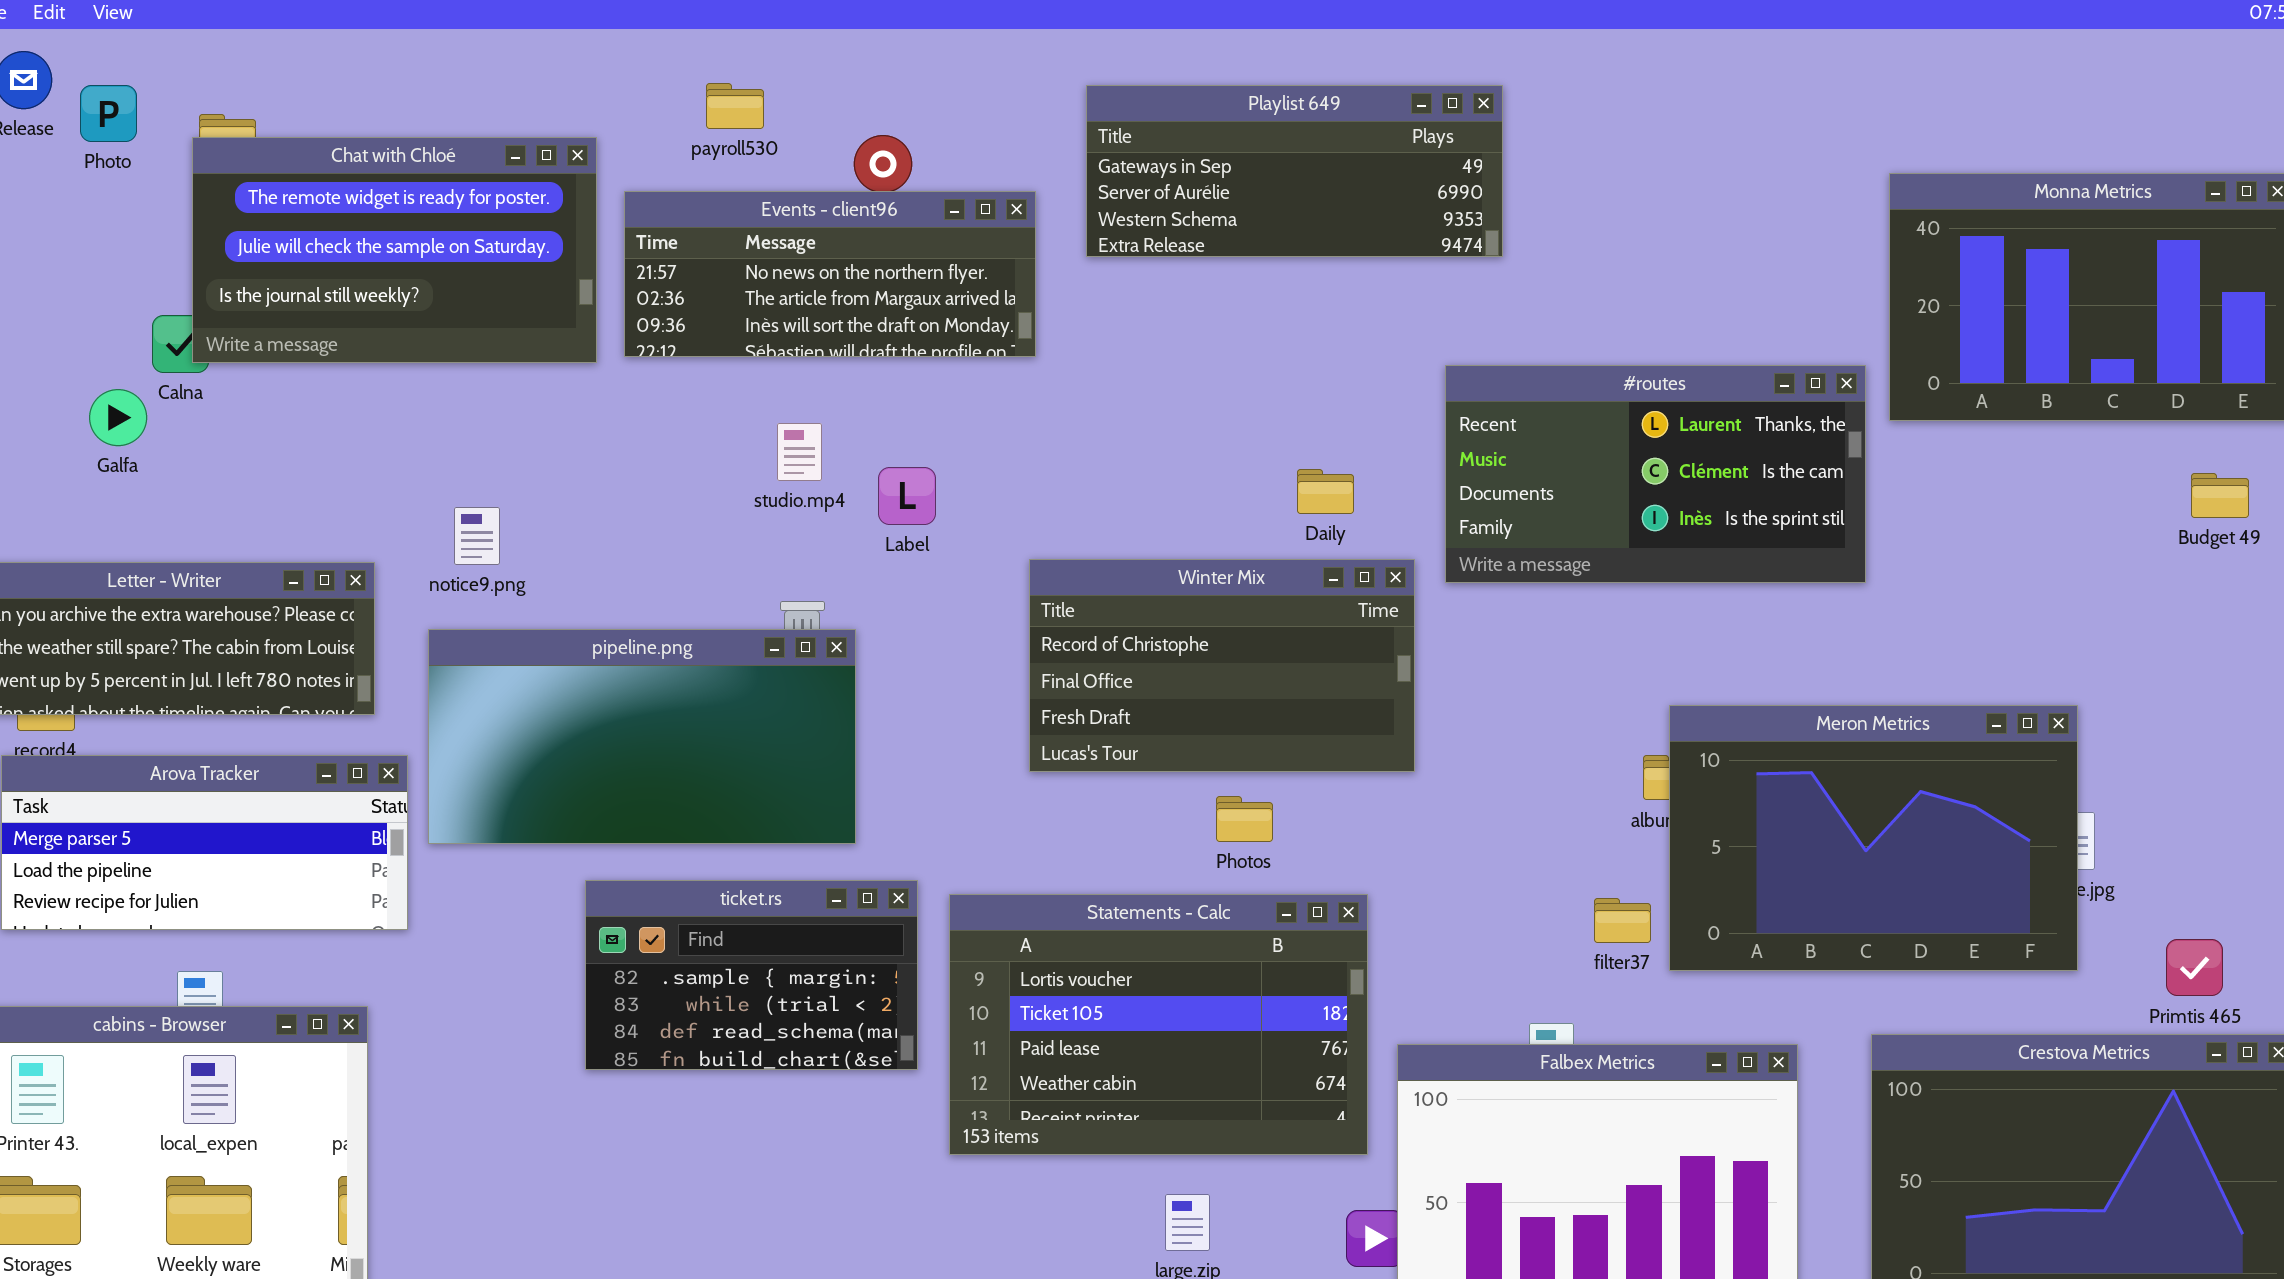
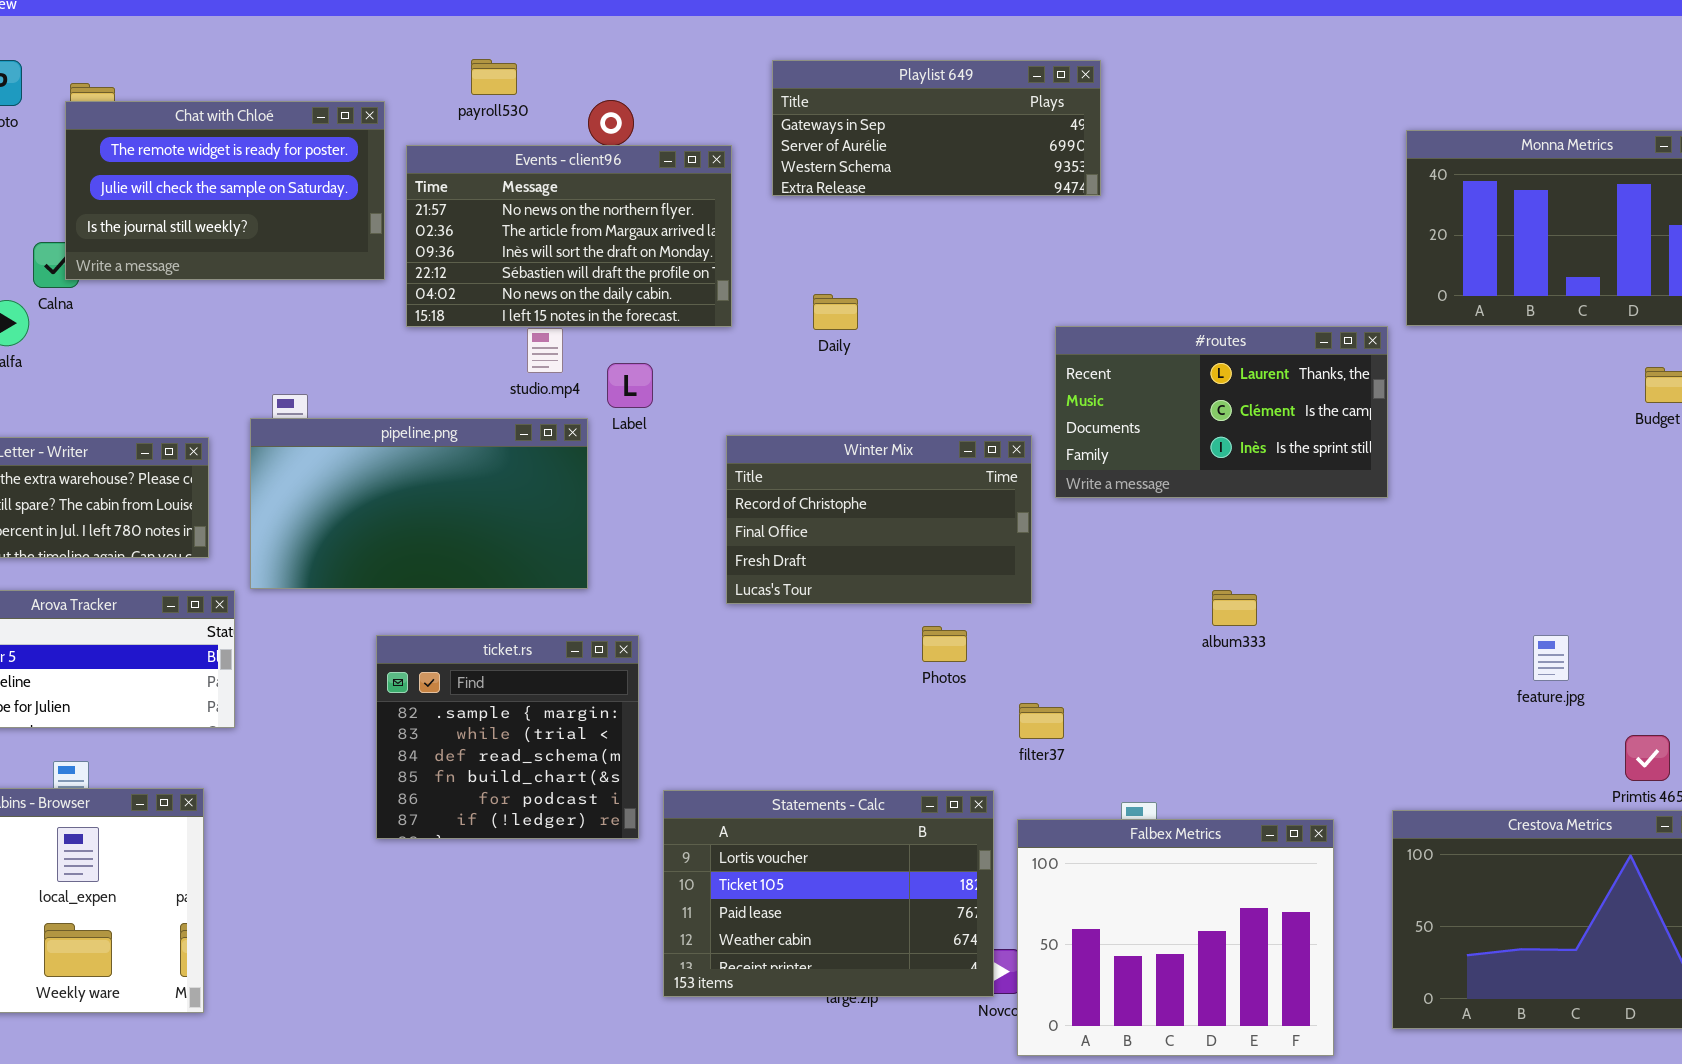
Events - client96: [624,191,1036,357] -> [406,145,732,327], resized
#routes: [1445,365,1866,583] -> [1055,326,1388,498], moved
Daily: [1297,469,1354,514] -> [813,294,858,330], moved
pipeline.png: [428,629,856,844] -> [250,418,588,589], moved
Meron Metrics: [1669,705,2078,971] -> none, closed
Photos: [1216,796,1273,842] -> [922,626,967,662], moved
ticket.rs: [585,880,918,1070] -> [376,635,639,839], resized
Statements - Calc: [949,894,1368,1155] -> [663,790,994,997], moved
filter37: [1594,898,1651,943] -> [1019,703,1064,739], moved

